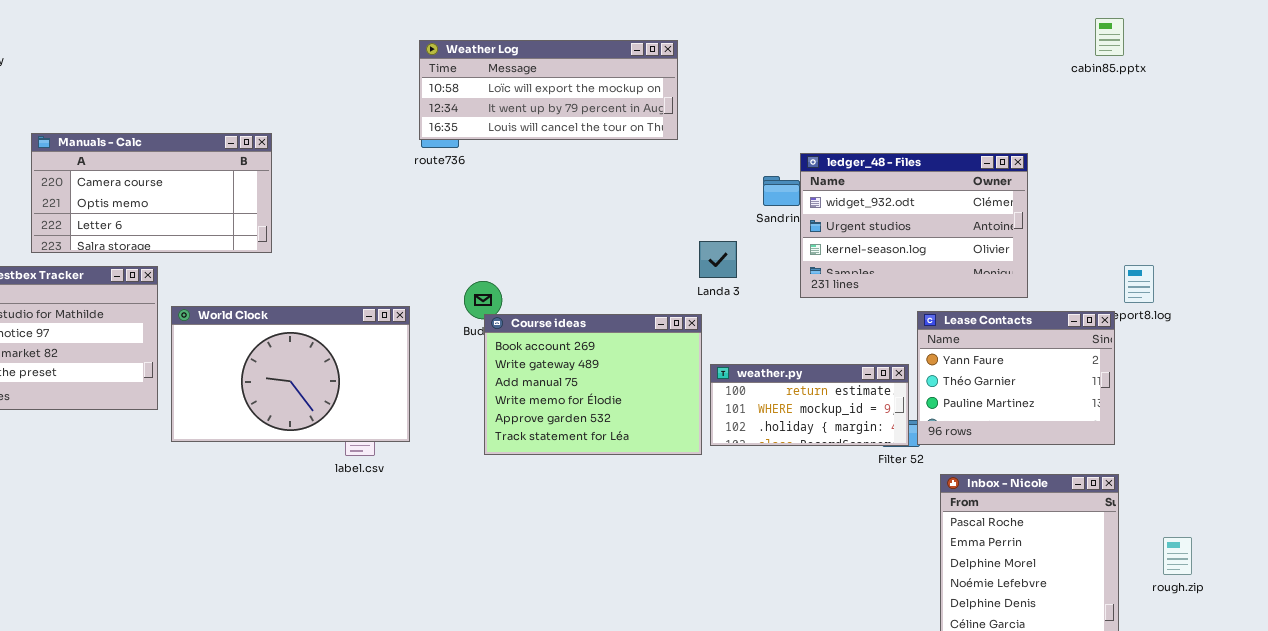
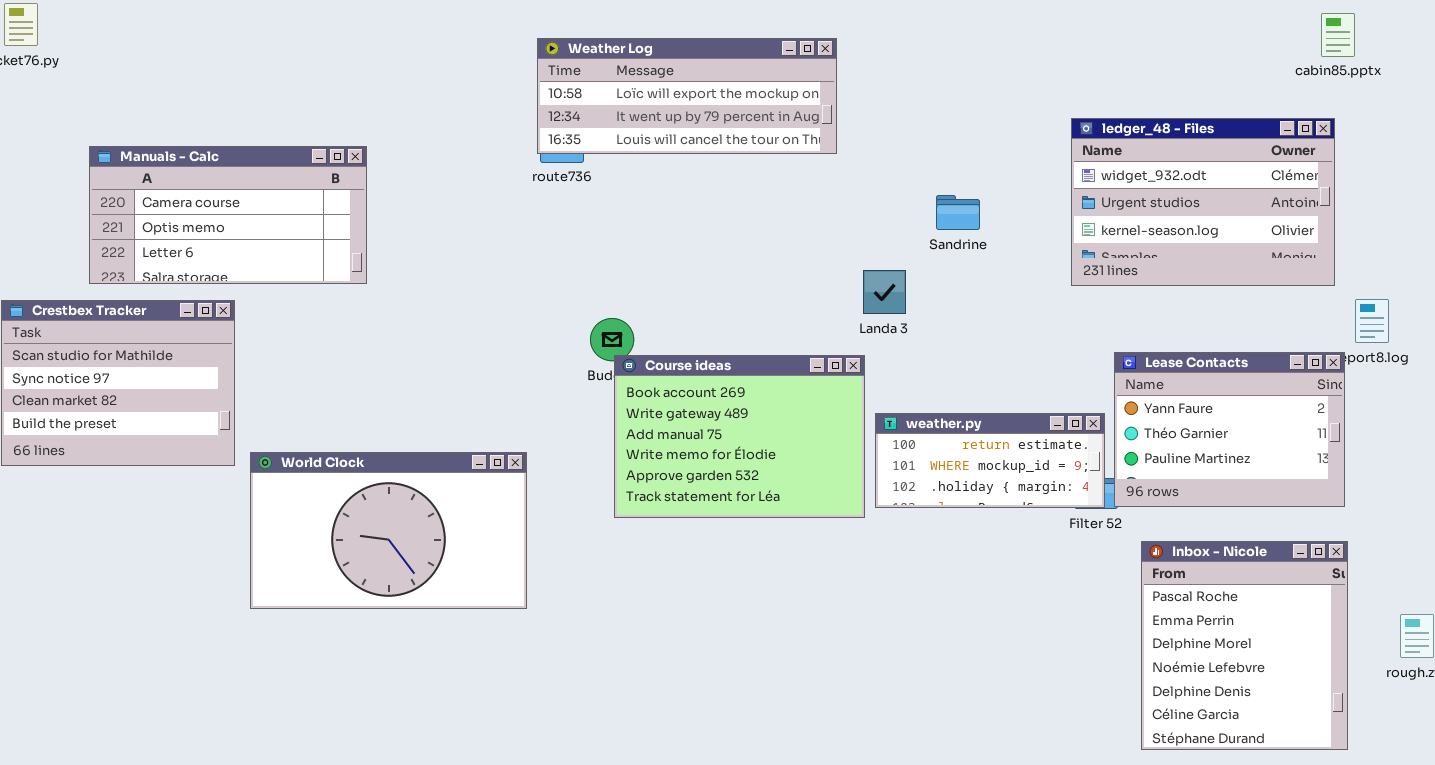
ledger_48 - Files: [800,153,1028,298] -> [1071,118,1335,286], moved
World Clock: [171,306,410,442] -> [250,452,527,609], moved

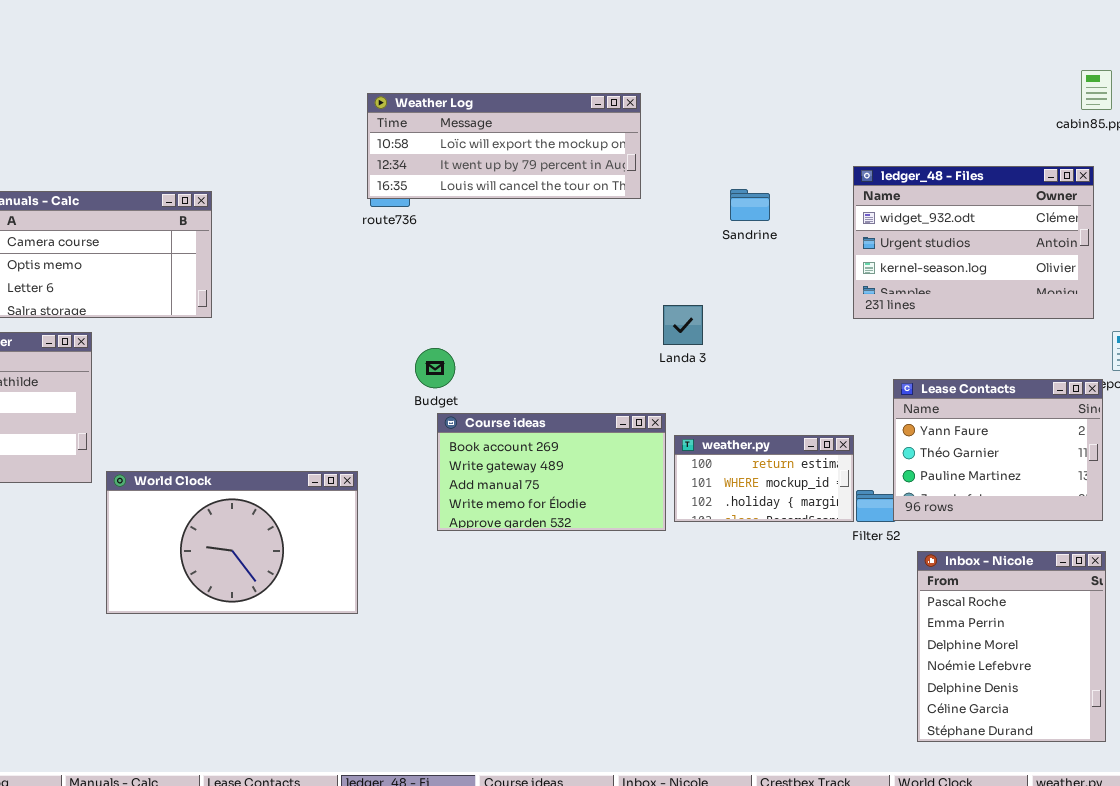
Sandrine: [936,195,980,230] -> [730,189,770,221], moved
Course ideas: [614,355,865,518] -> [437,413,666,531], resized
weather.py: [875,413,1105,508] -> [674,435,854,522], resized

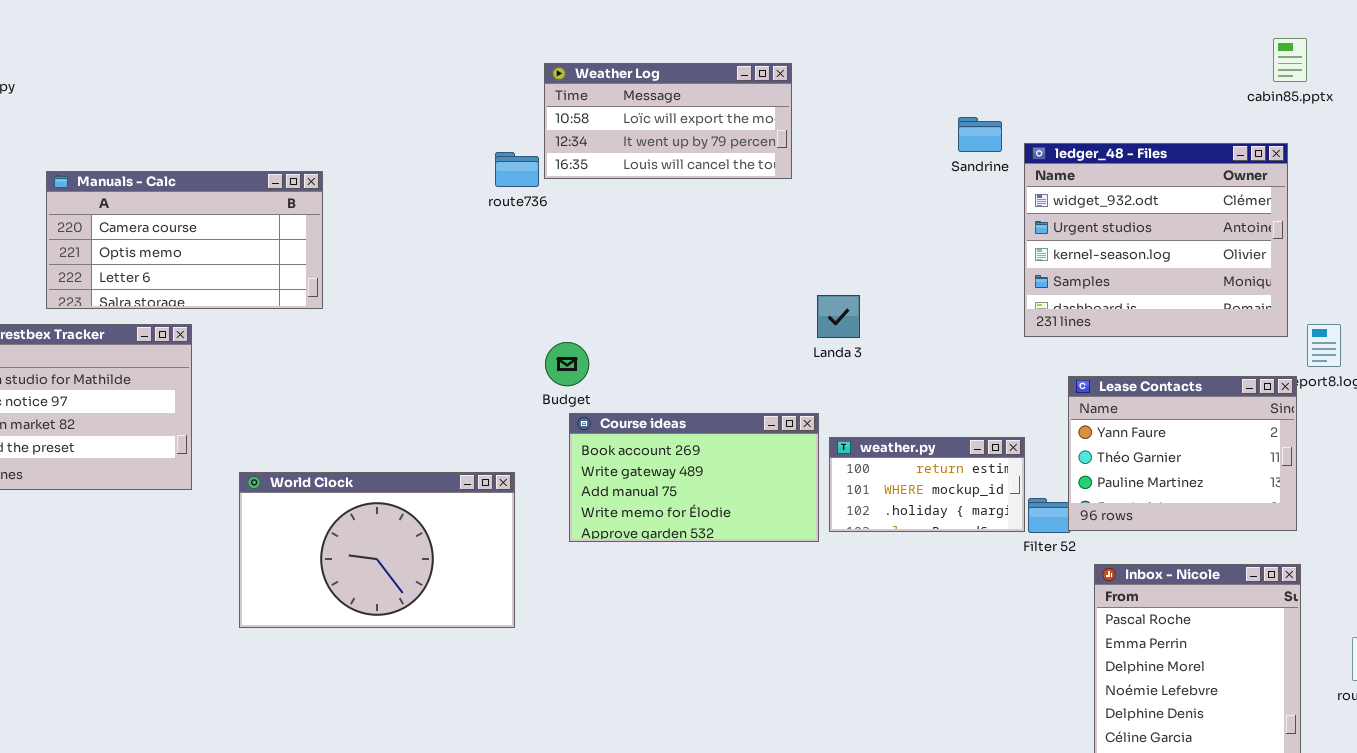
Weather Log: [367,93,641,199] -> [544,63,792,179], resized
ledger_48 - Files: [853,166,1094,319] -> [1024,143,1288,337], resized
Sandrine: [730,189,770,221] -> [958,117,1002,152], moved
World Clock: [106,471,358,614] -> [239,472,515,628], moved

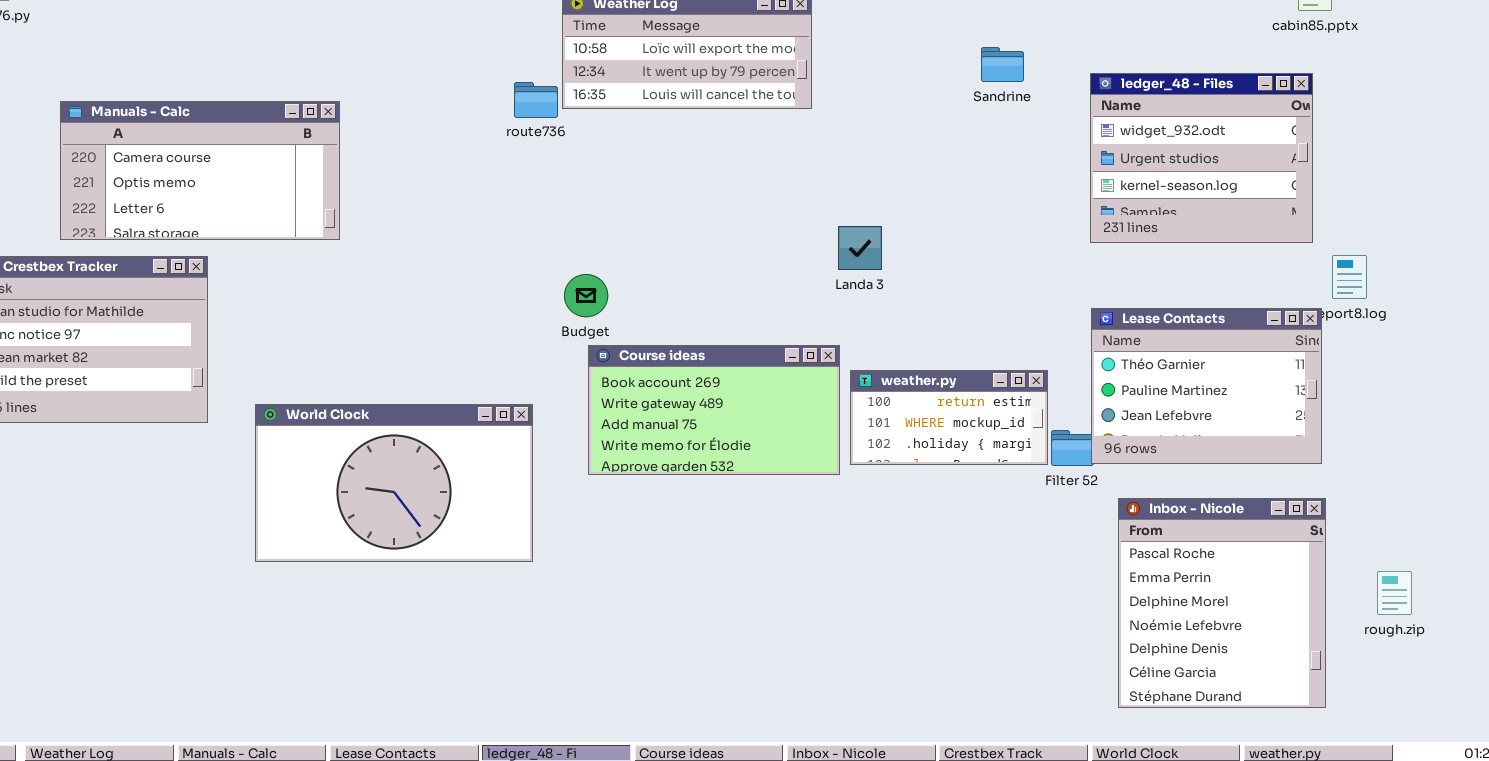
ledger_48 - Files: [1024,143,1288,337] -> [1090,73,1313,243], resized
Lease Contacts: [1068,376,1297,531] -> [1091,308,1322,464], scrolled down 1 row

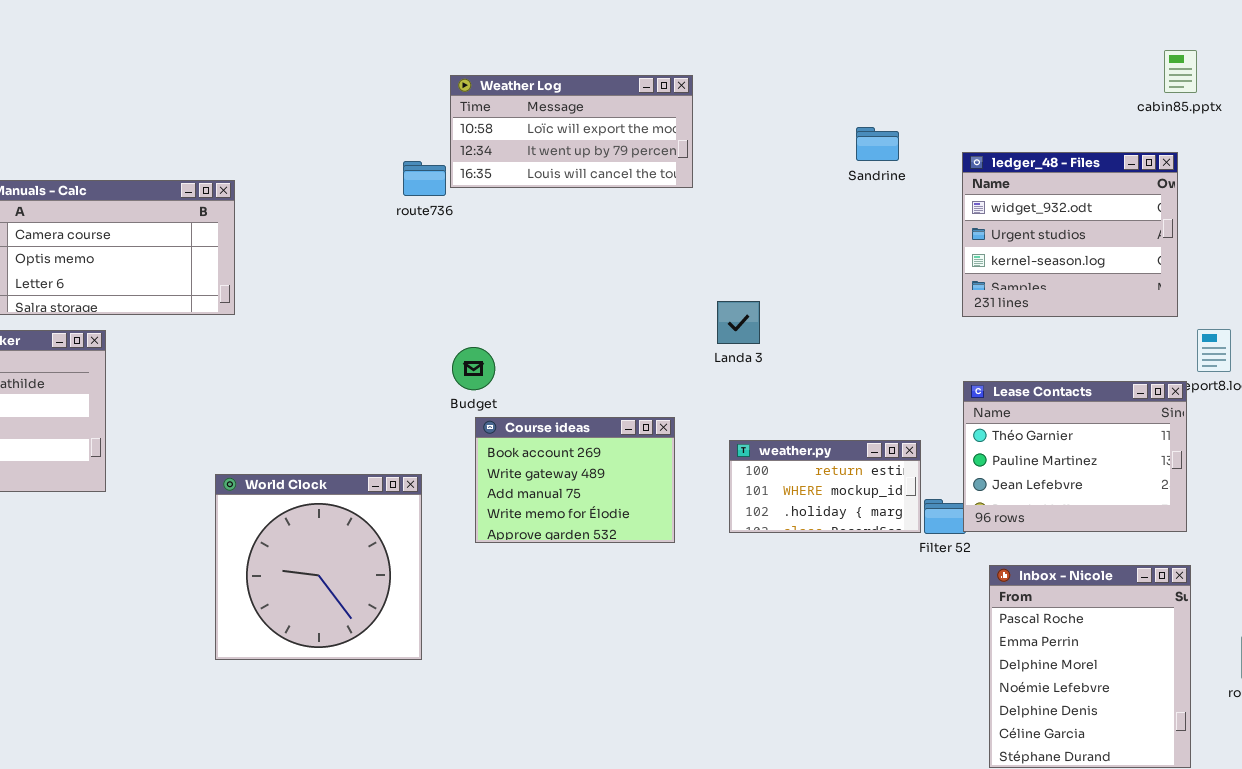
Course ideas: [588,345,840,475] -> [475,417,675,543], resized
World Clock: [255,404,533,562] -> [215,474,422,660], resized

